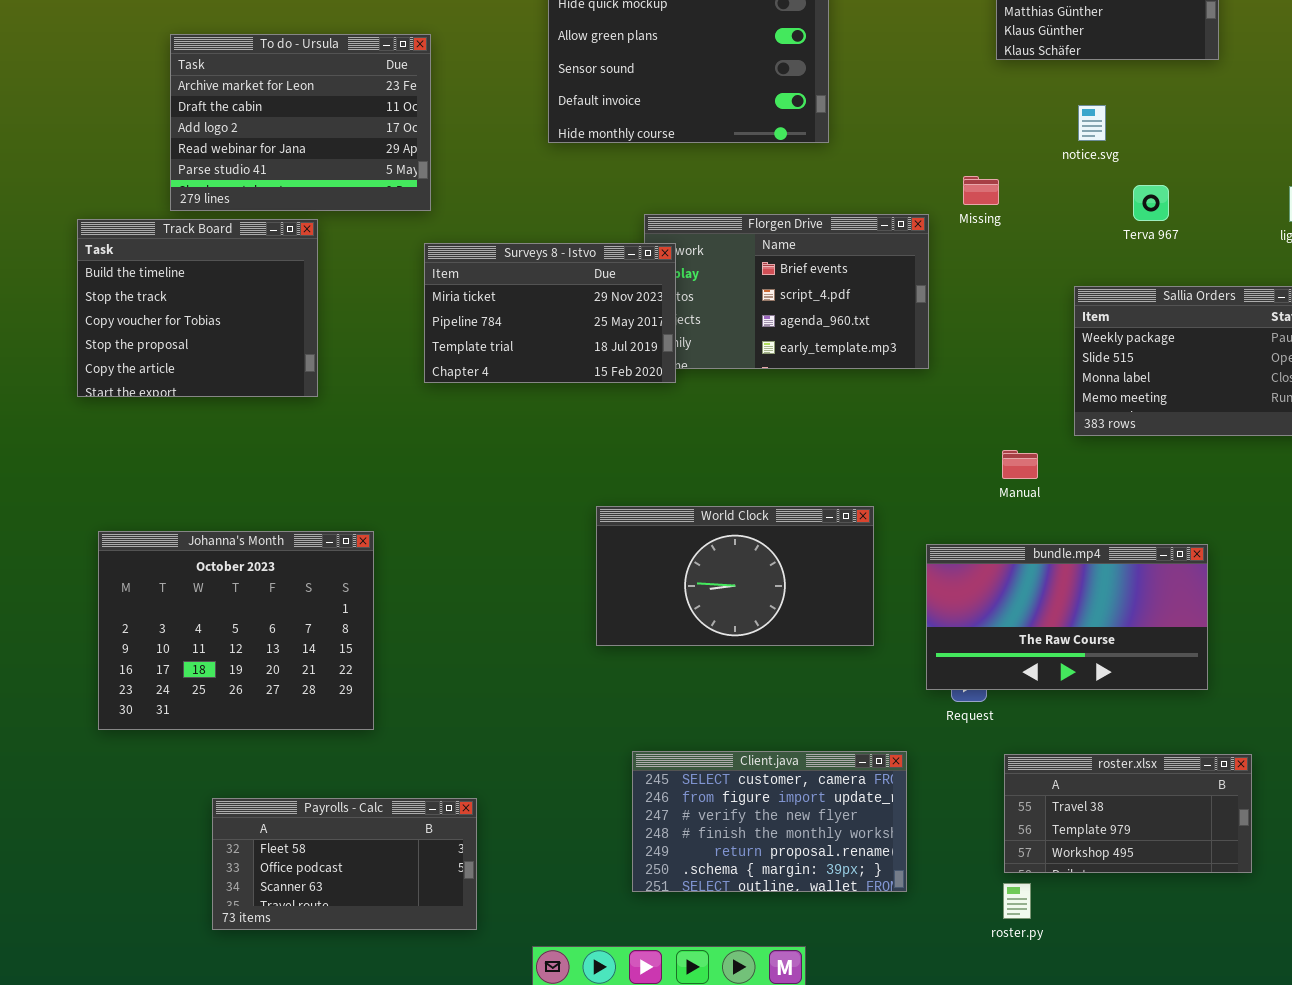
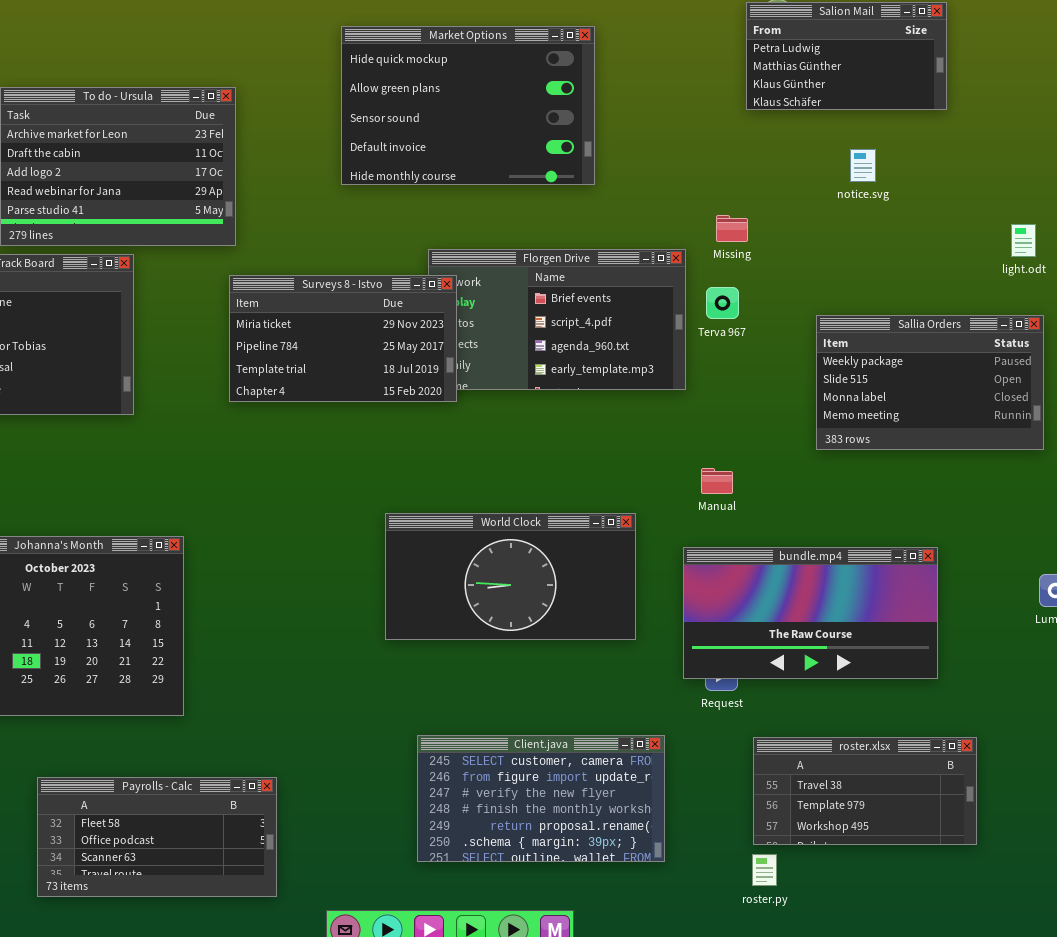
notice.svg: [1078,105,1106,141] -> [850,149,876,182], moved
Terva 967: [1133,185,1169,221] -> [706,287,739,319], moved
Manual: [1002,450,1038,479] -> [701,468,733,494], moved

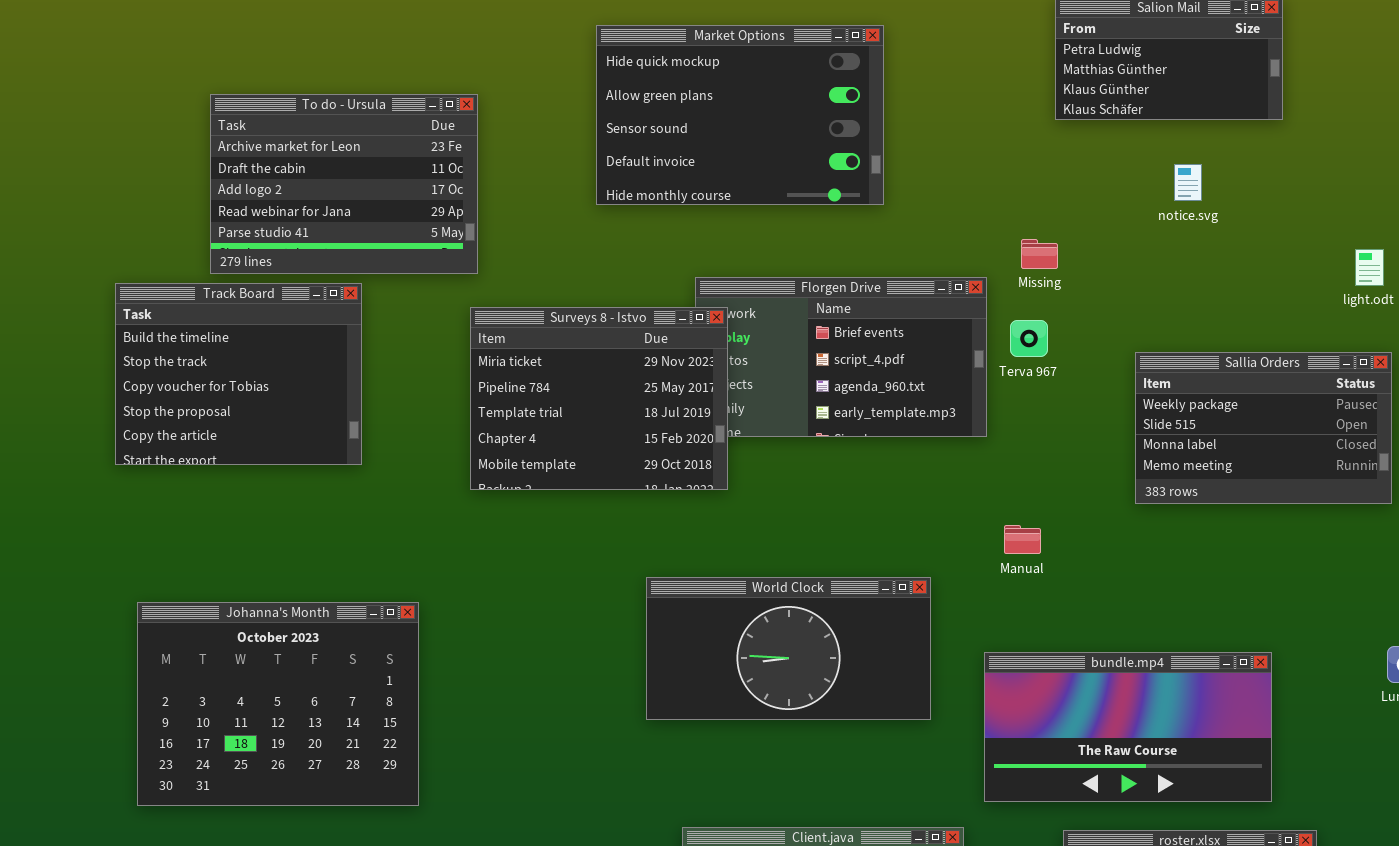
Surveys 8 - Istvo: [229,275,457,402] -> [470,307,728,490], resized
bundle.mp4: [683,547,938,679] -> [984,652,1272,802], moved

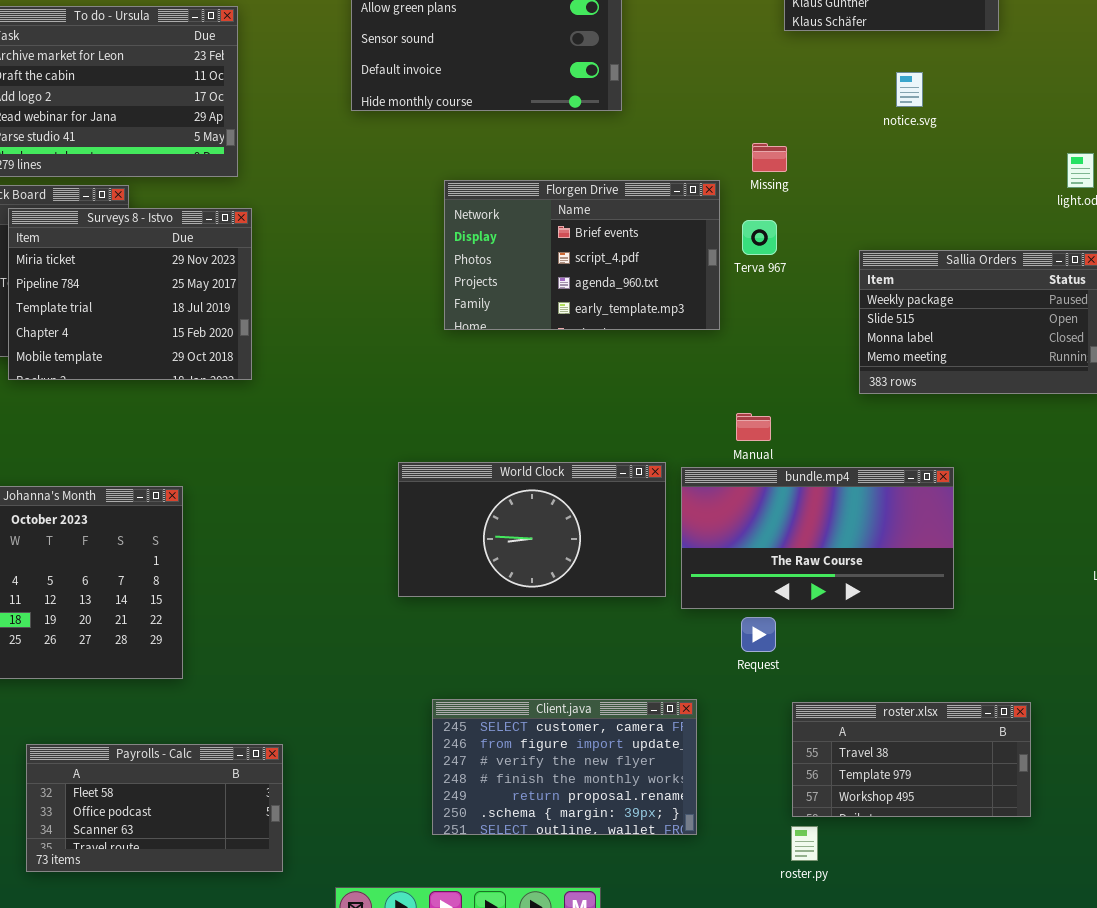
Surveys 8 - Istvo: [470,307,728,490] -> [8,208,252,380], moved
bundle.mp4: [984,652,1272,802] -> [681,467,954,609], moved

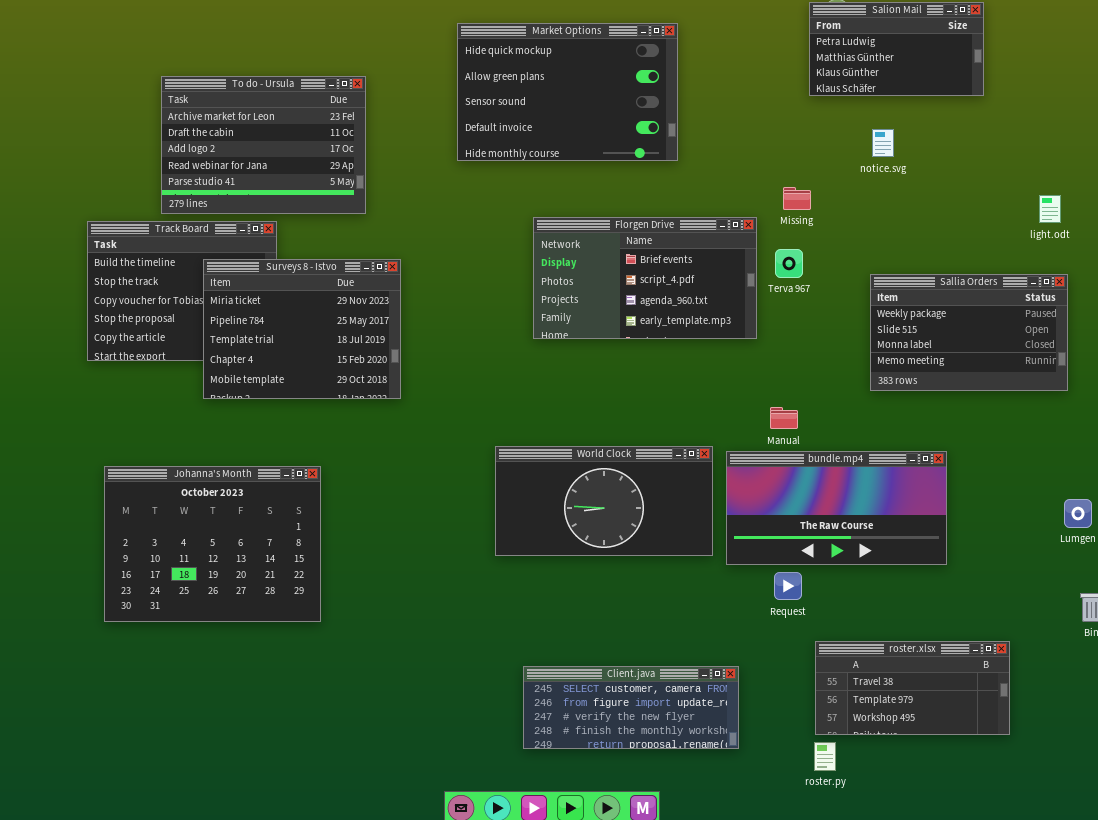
notice.svg: [896,72,923,107] -> [872,129,894,157], moved
Surveys 8 - Istvo: [8,208,252,380] -> [203,259,401,399], moved
Client.java: [432,699,697,835] -> [523,666,739,749], resized
Payrolls - Calc: [26,744,283,872] -> none, closed

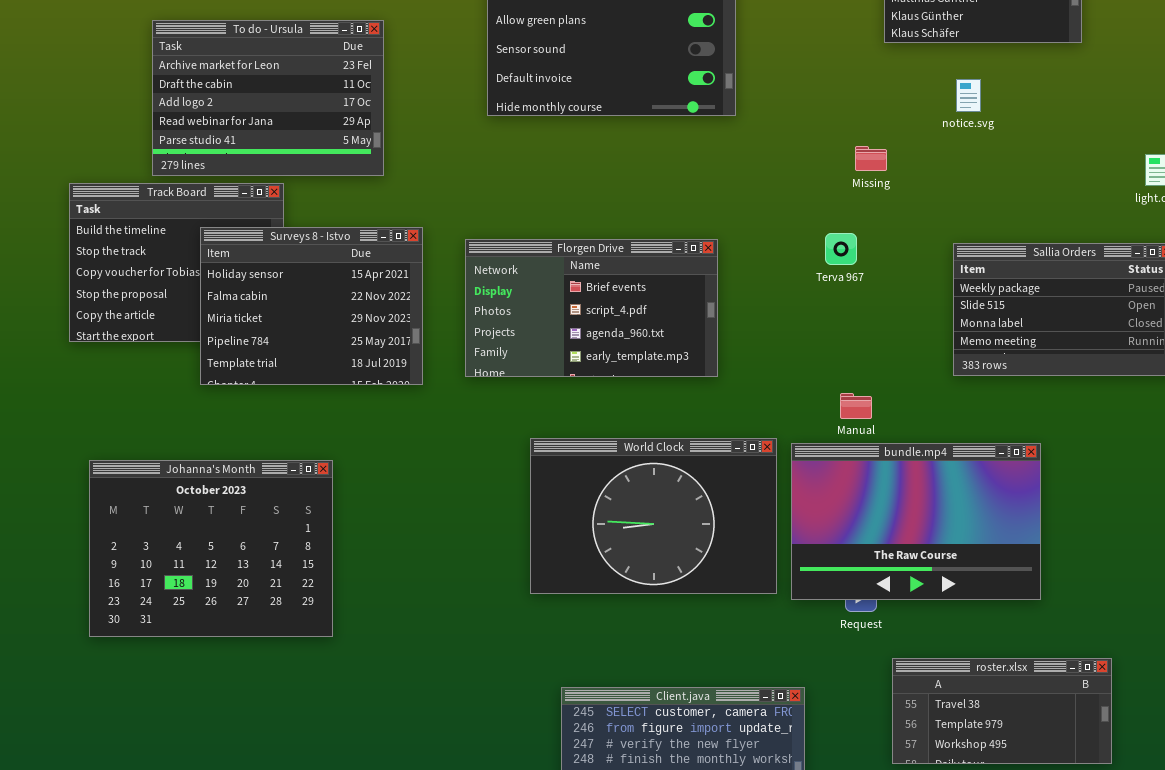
Florgen Drive: [533,217,757,339] -> [465,239,718,377], moved
Terva 967: [775,249,803,278] -> [825,233,857,265], moved
Surveys 8 - Istvo: [203,259,401,399] -> [200,227,423,385], scrolled up 2 rows
World Clock: [495,446,713,556] -> [530,438,777,594], resized
bundle.mp4: [726,451,947,565] -> [791,443,1041,600], resized

